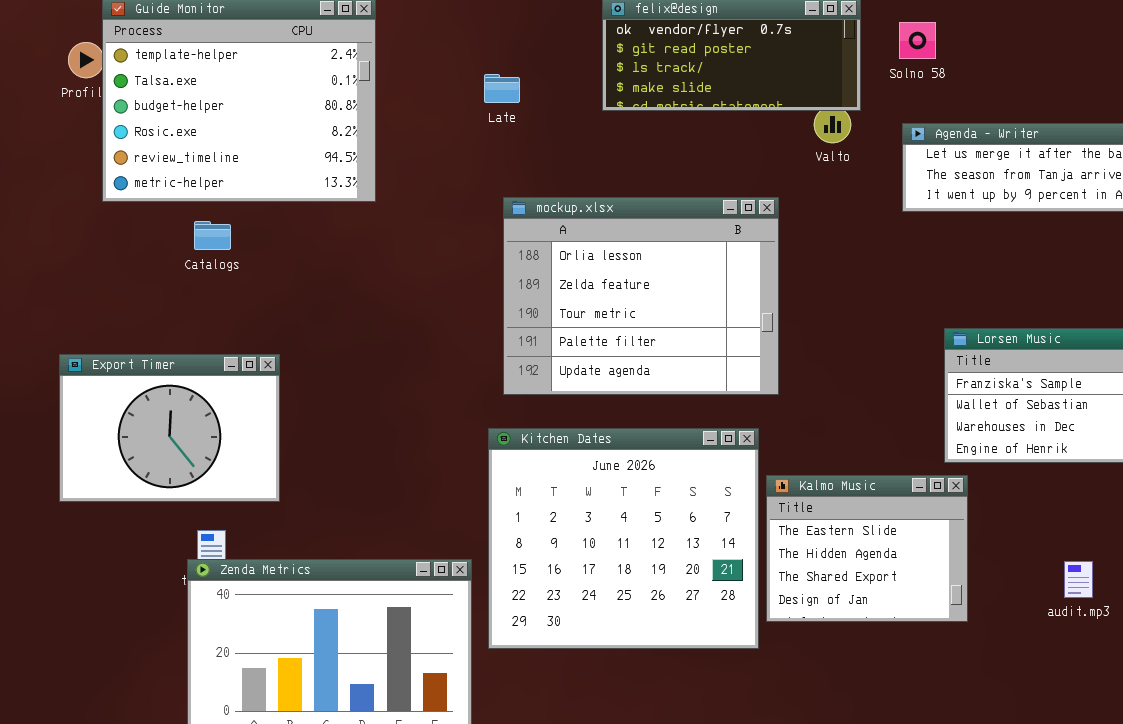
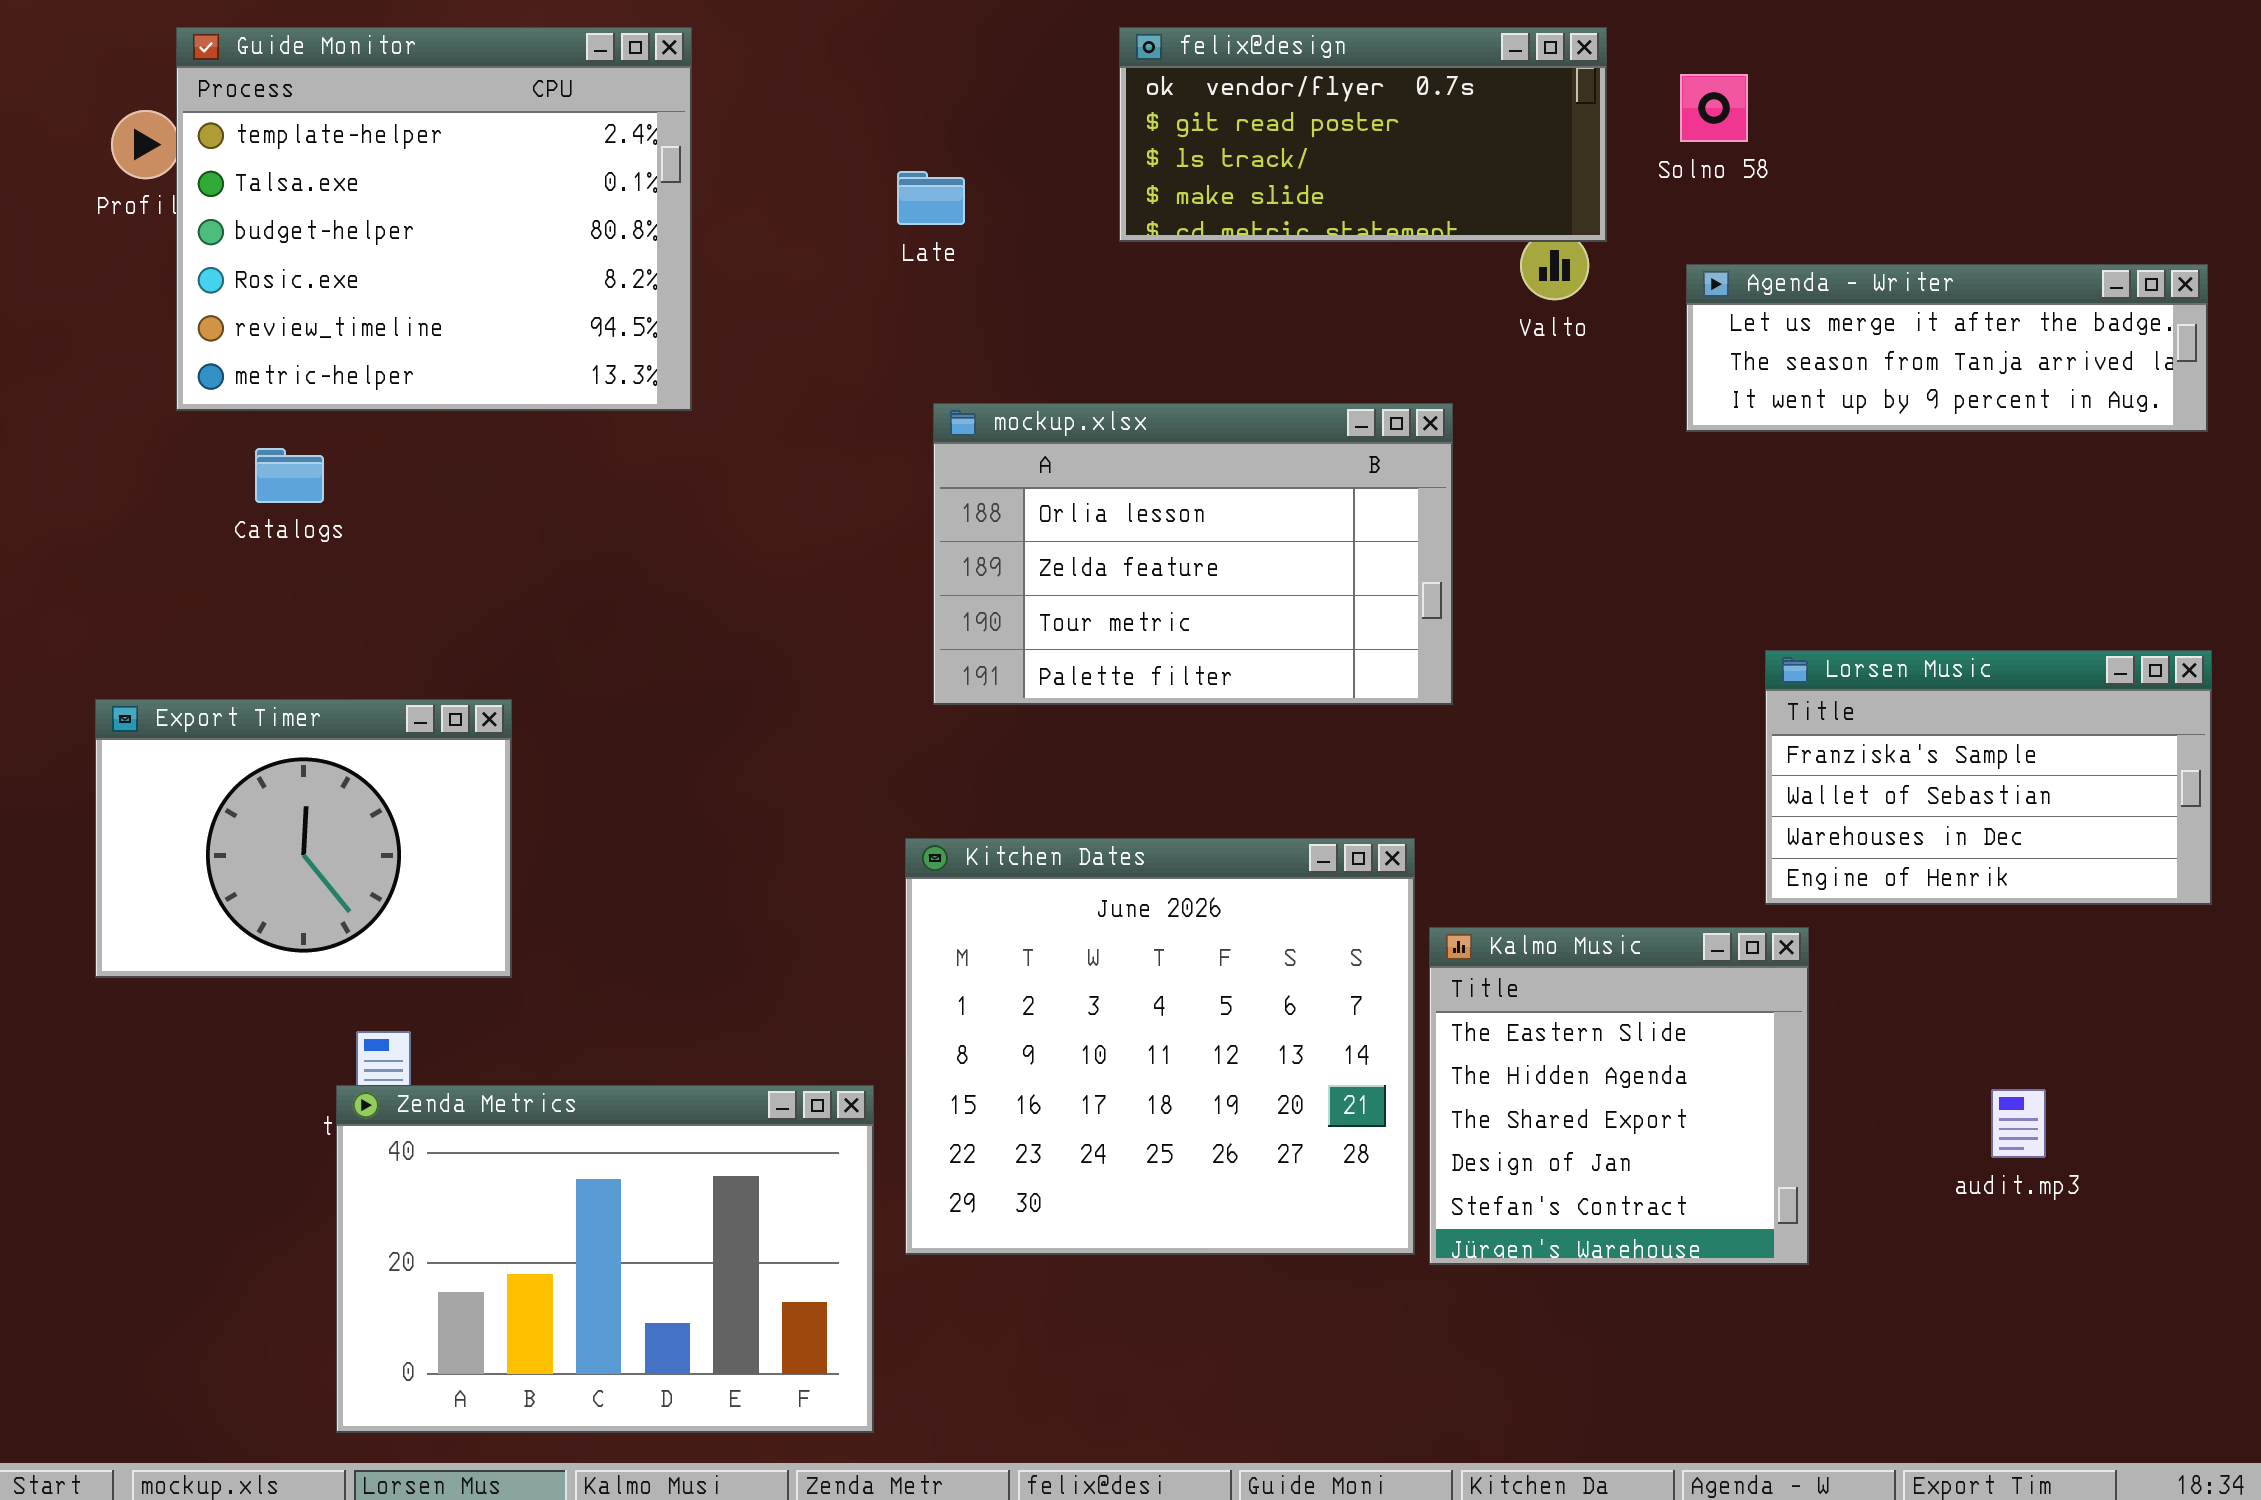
mockup.xlsx: [503,197,779,395] -> [933,403,1453,705], resized
Catalogs: [194,221,231,250] -> [255,448,324,503], moved
Kalmo Music: [766,475,968,622] -> [1429,927,1809,1265], resized

